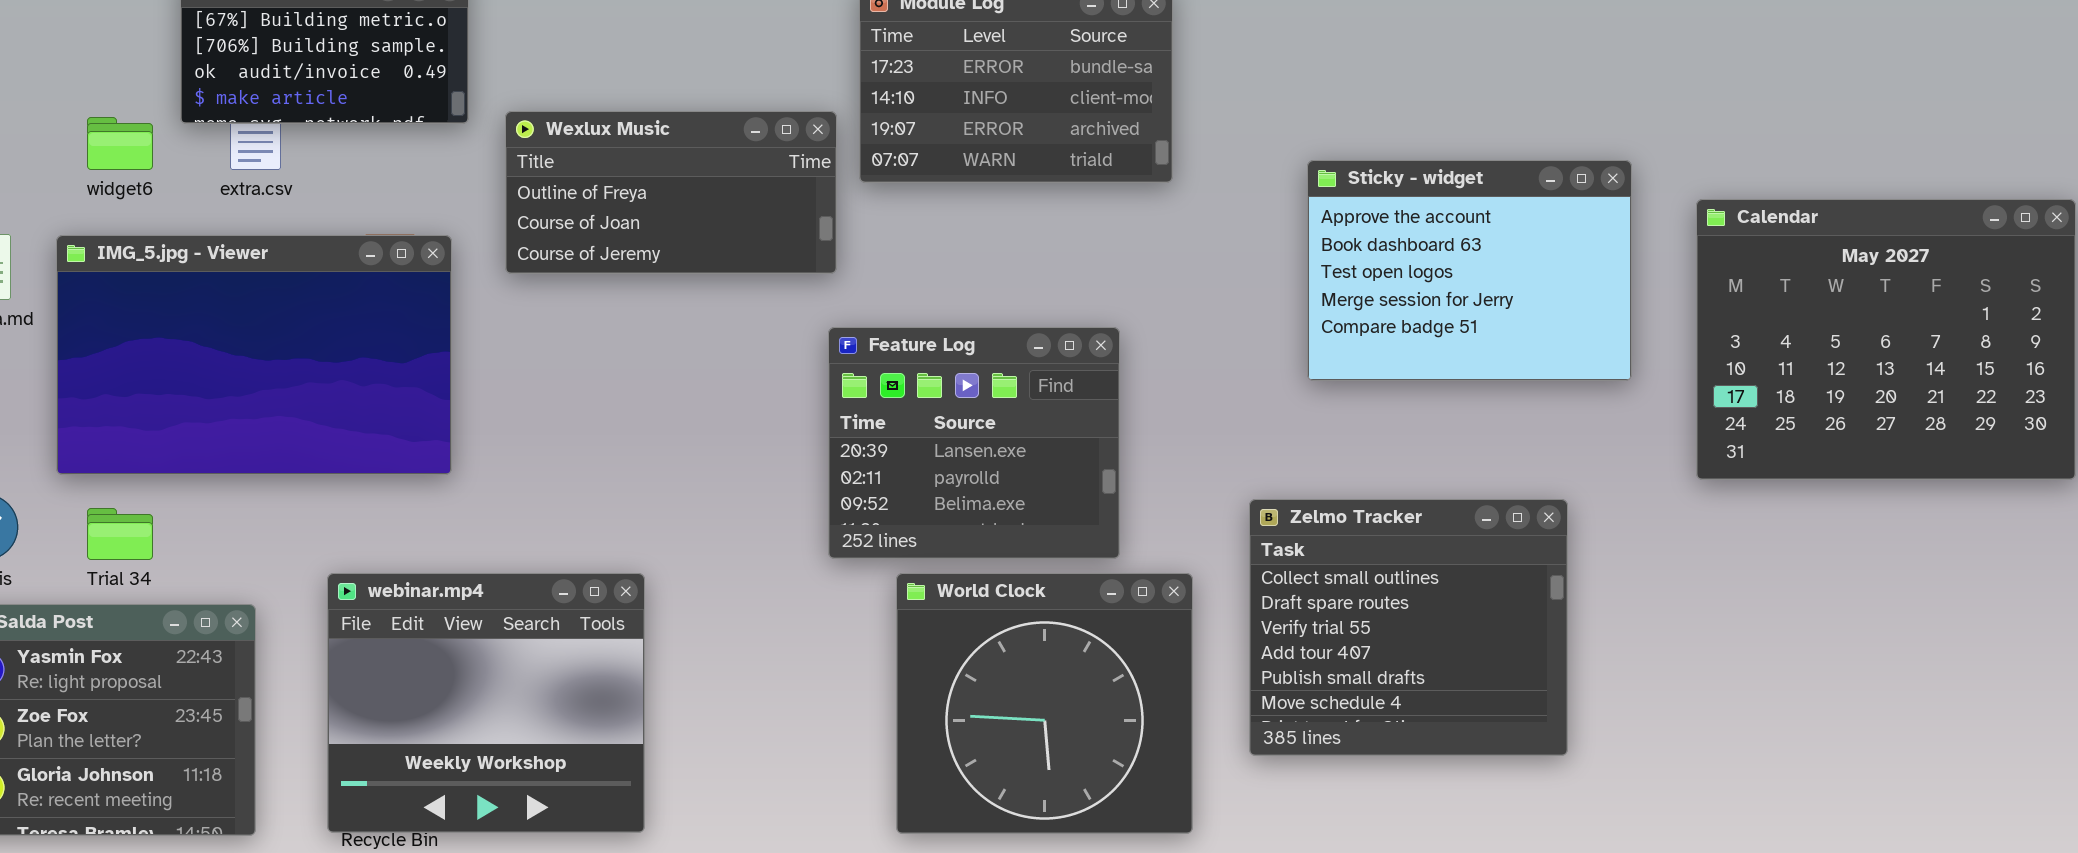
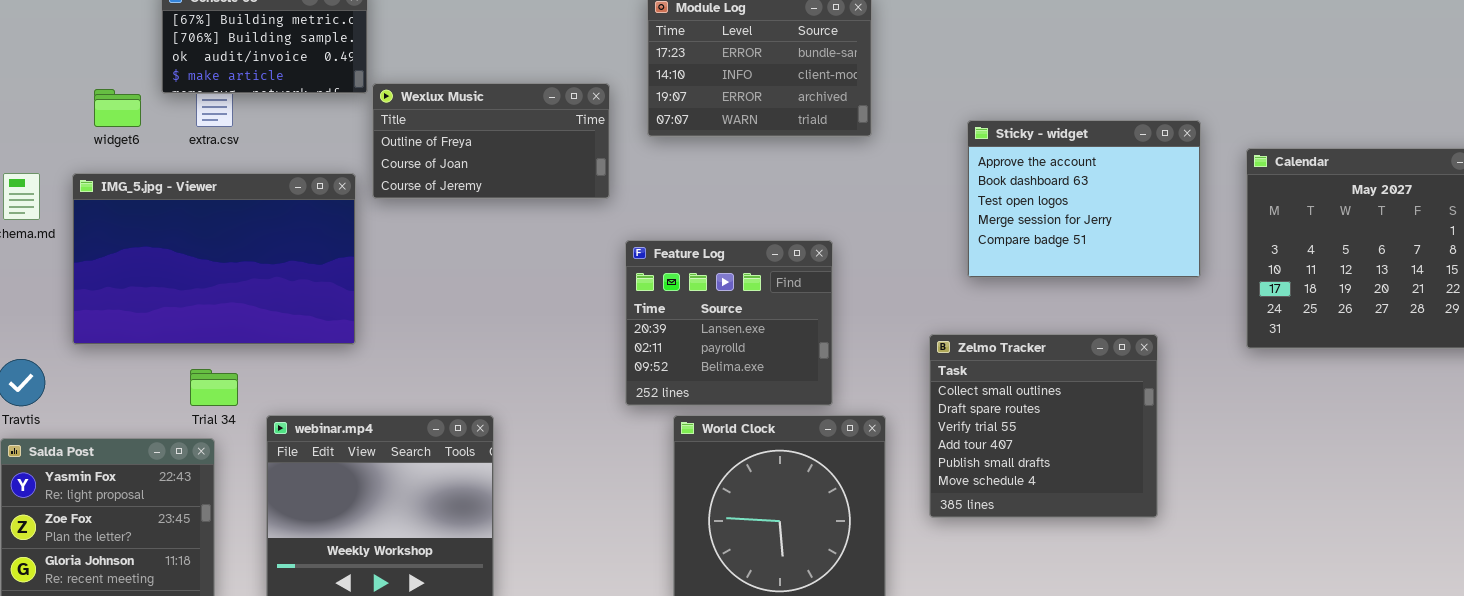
Wexlux Music: [505,111,837,274] -> [372,83,610,199], moved
Zelmo Tracker: [1249,499,1568,756] -> [929,334,1158,518], moved
Trial 34: [87,508,153,560] -> [190,369,238,406], moved

